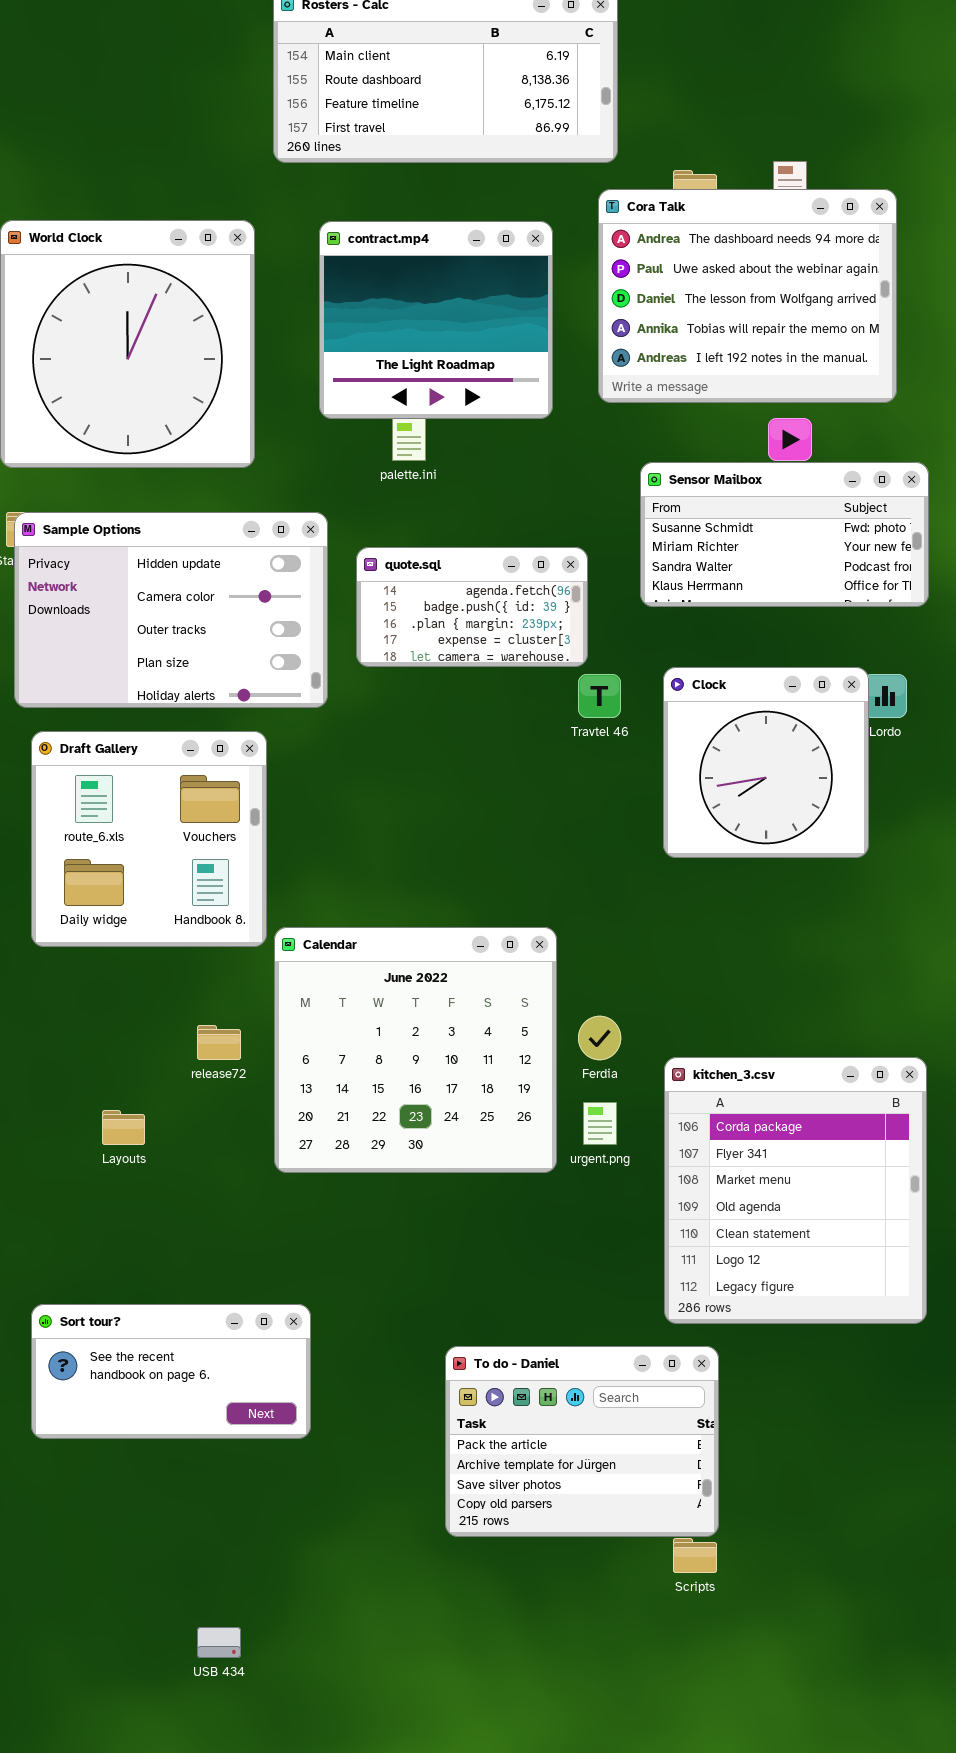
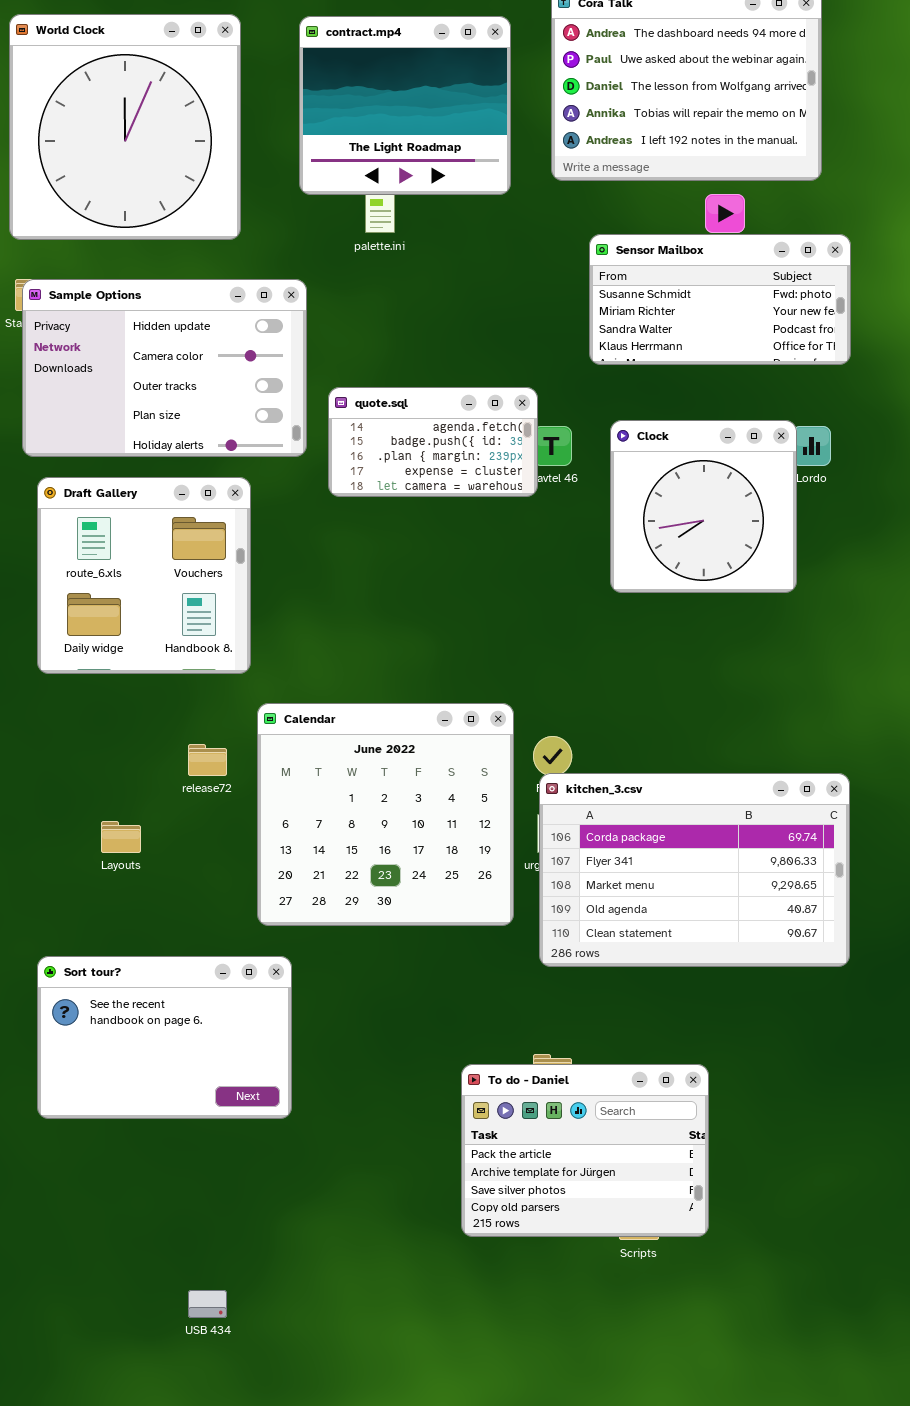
quote.sql: [356,547,588,667] -> [328,387,538,497], moved
Calendar: [274,927,557,1173] -> [257,703,514,926], moved
kitchen_3.csv: [664,1057,927,1324] -> [539,773,850,967], resized
Sort tour?: [31,1304,311,1439] -> [37,956,292,1119], resized
To do - Daniel: [445,1346,719,1537] -> [461,1064,709,1237], moved

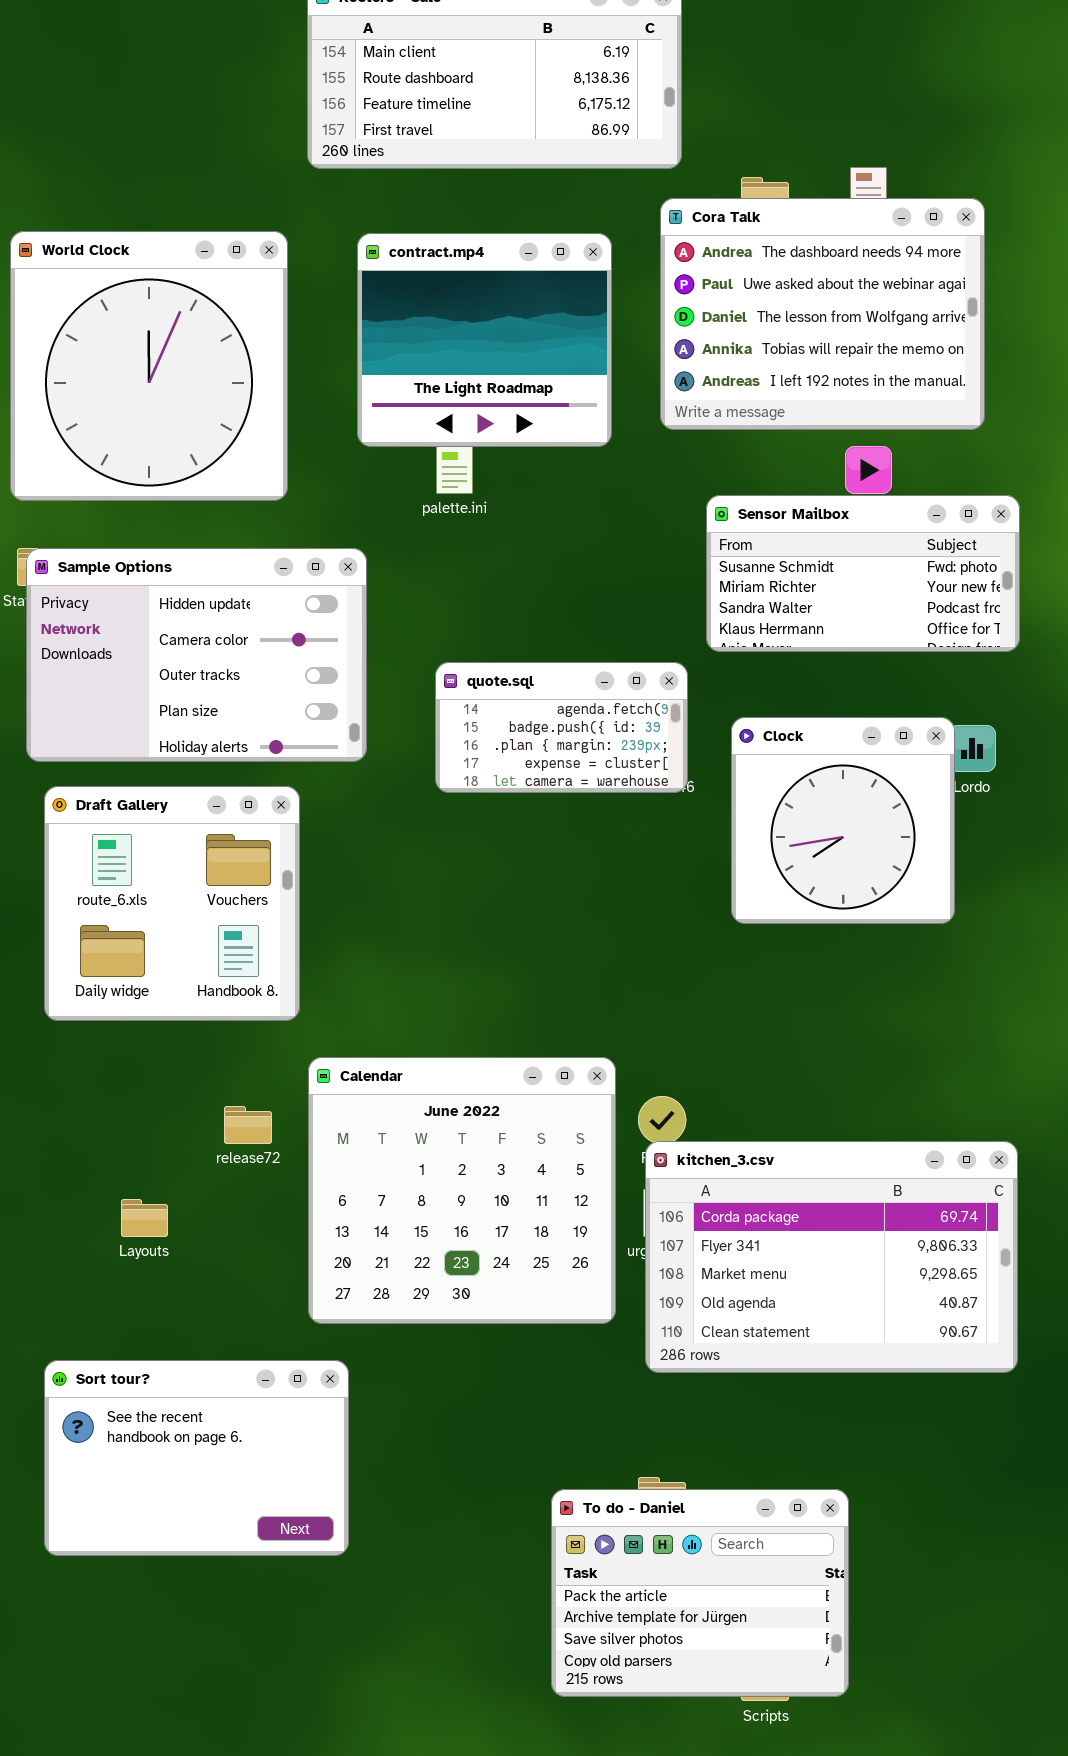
quote.sql: [328,387,538,497] -> [435,662,688,793], moved

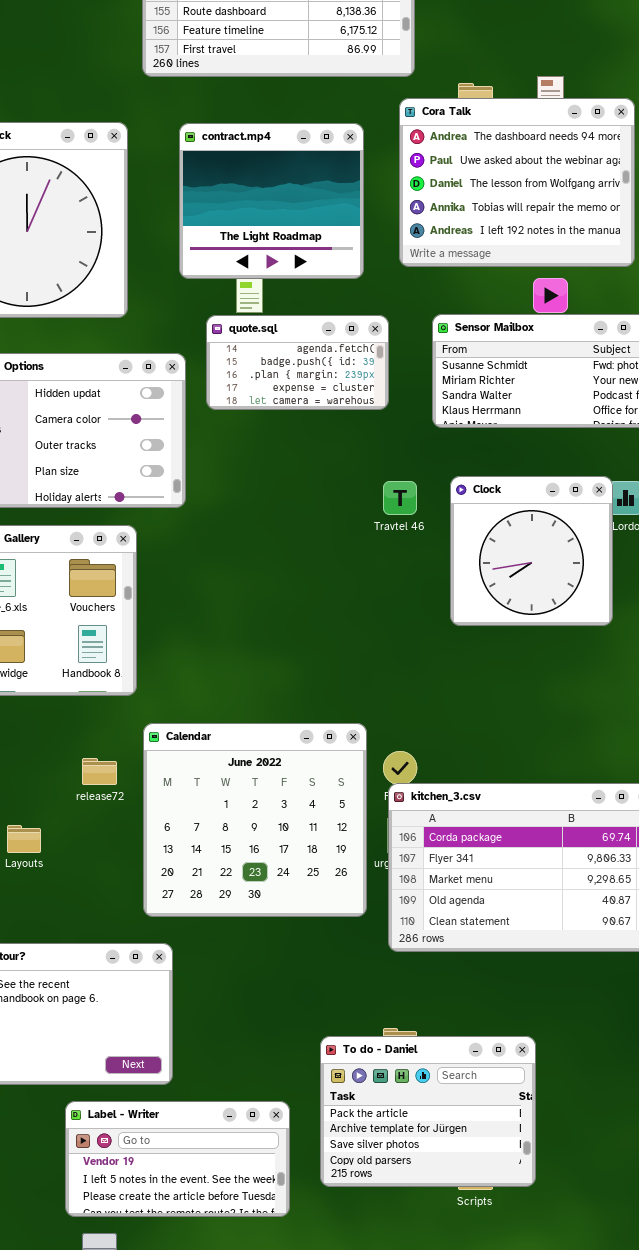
quote.sql: [435,662,688,793] -> [206,315,389,410], moved
Label - Writer: none -> [65,1101,290,1217], opened

